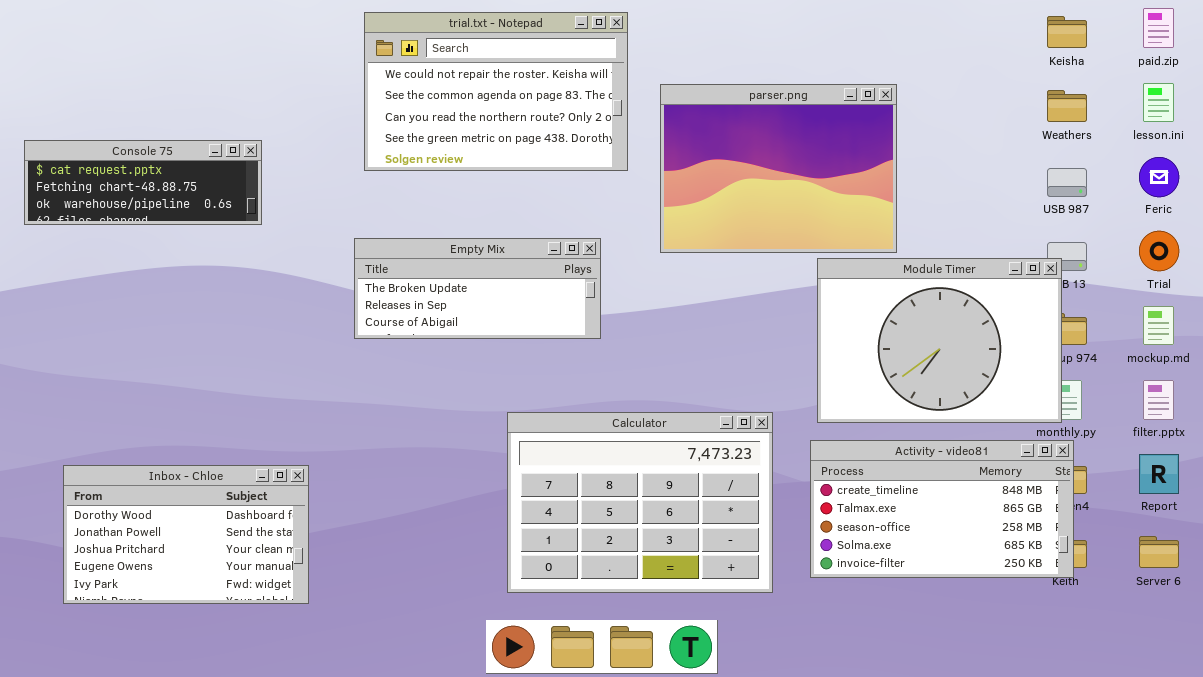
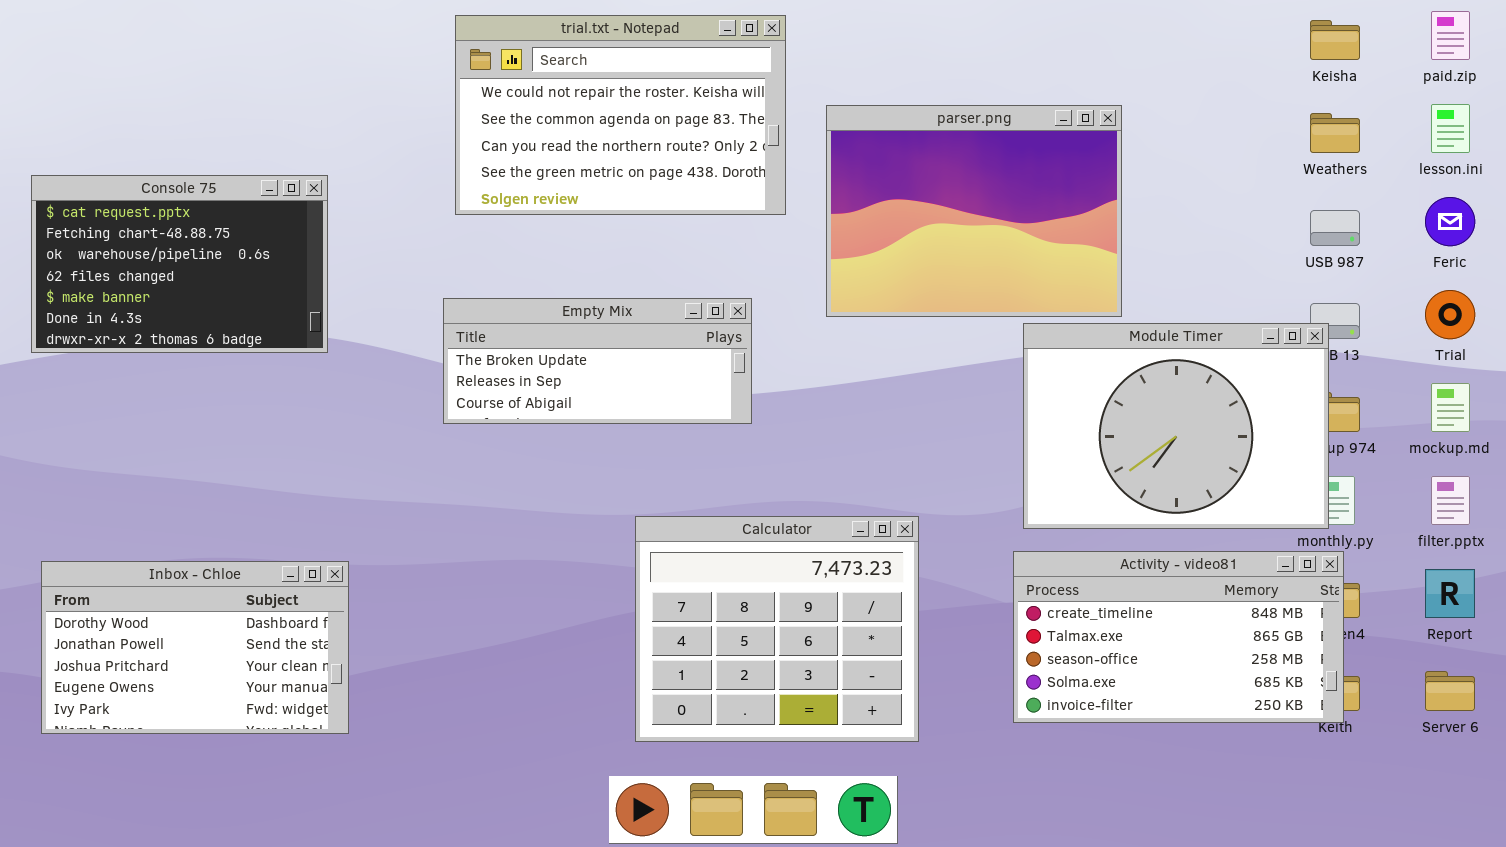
Console 75: [24,140,262,225] -> [31,175,328,353], resized
Calculator: [507,412,773,593] -> [635,516,919,742], resized
Inbox - Chloe: [63,465,309,604] -> [41,561,349,734], moved

